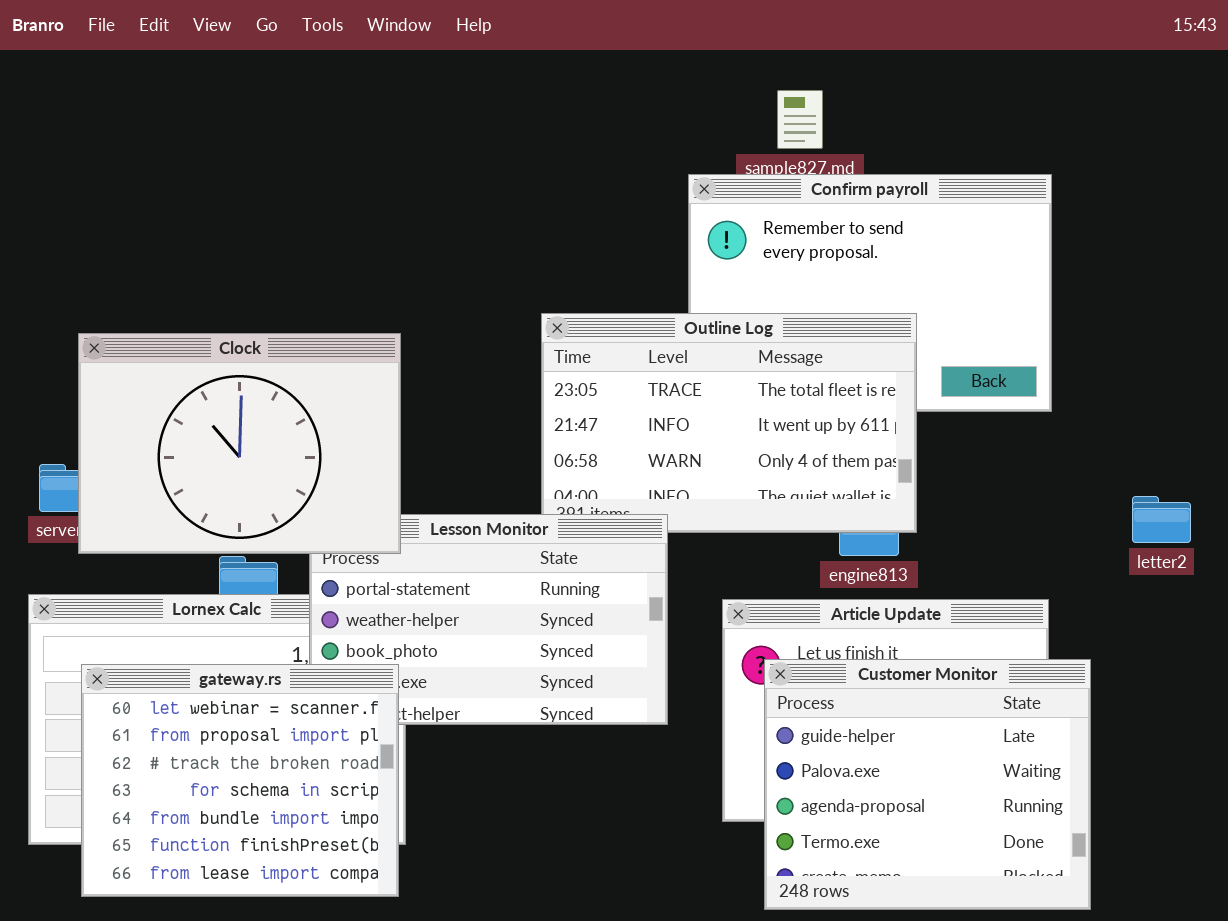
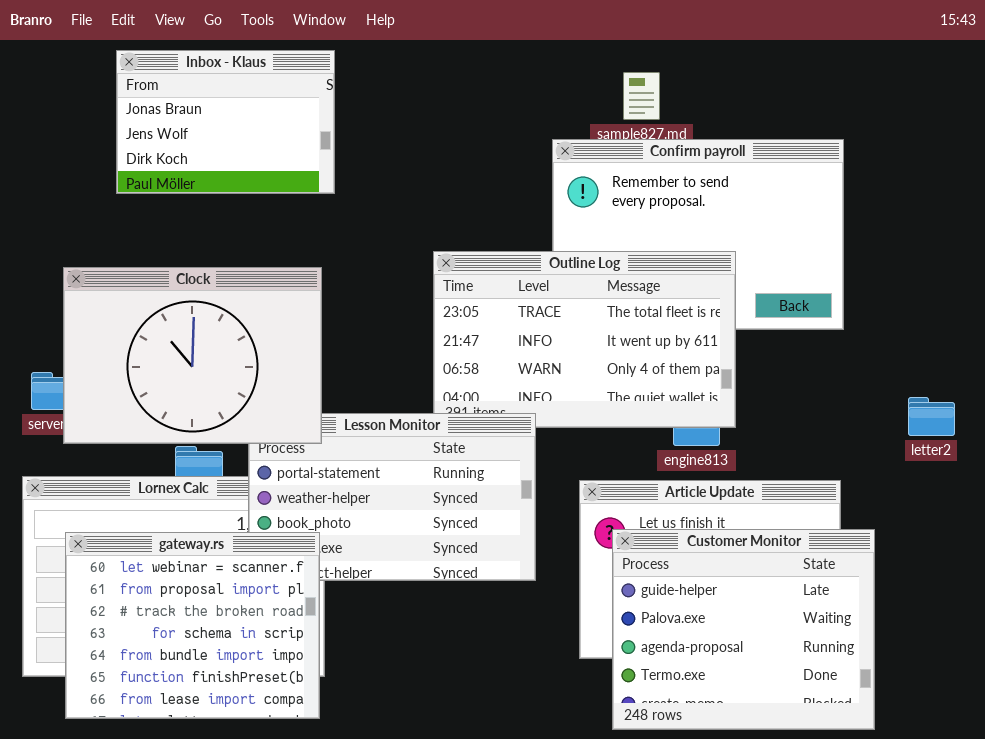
Inbox - Klaus: none -> [116,50,335,194], opened

